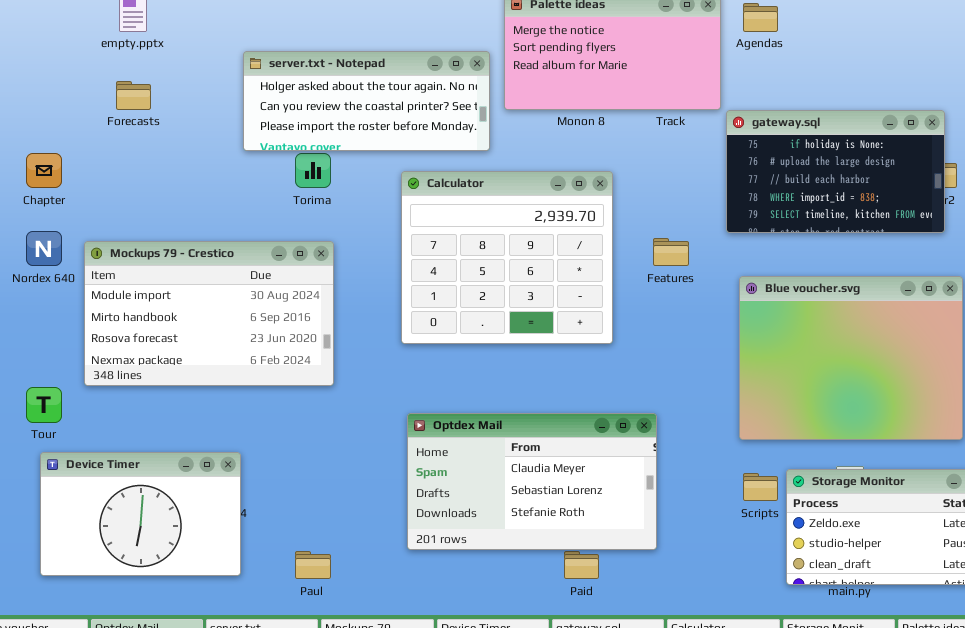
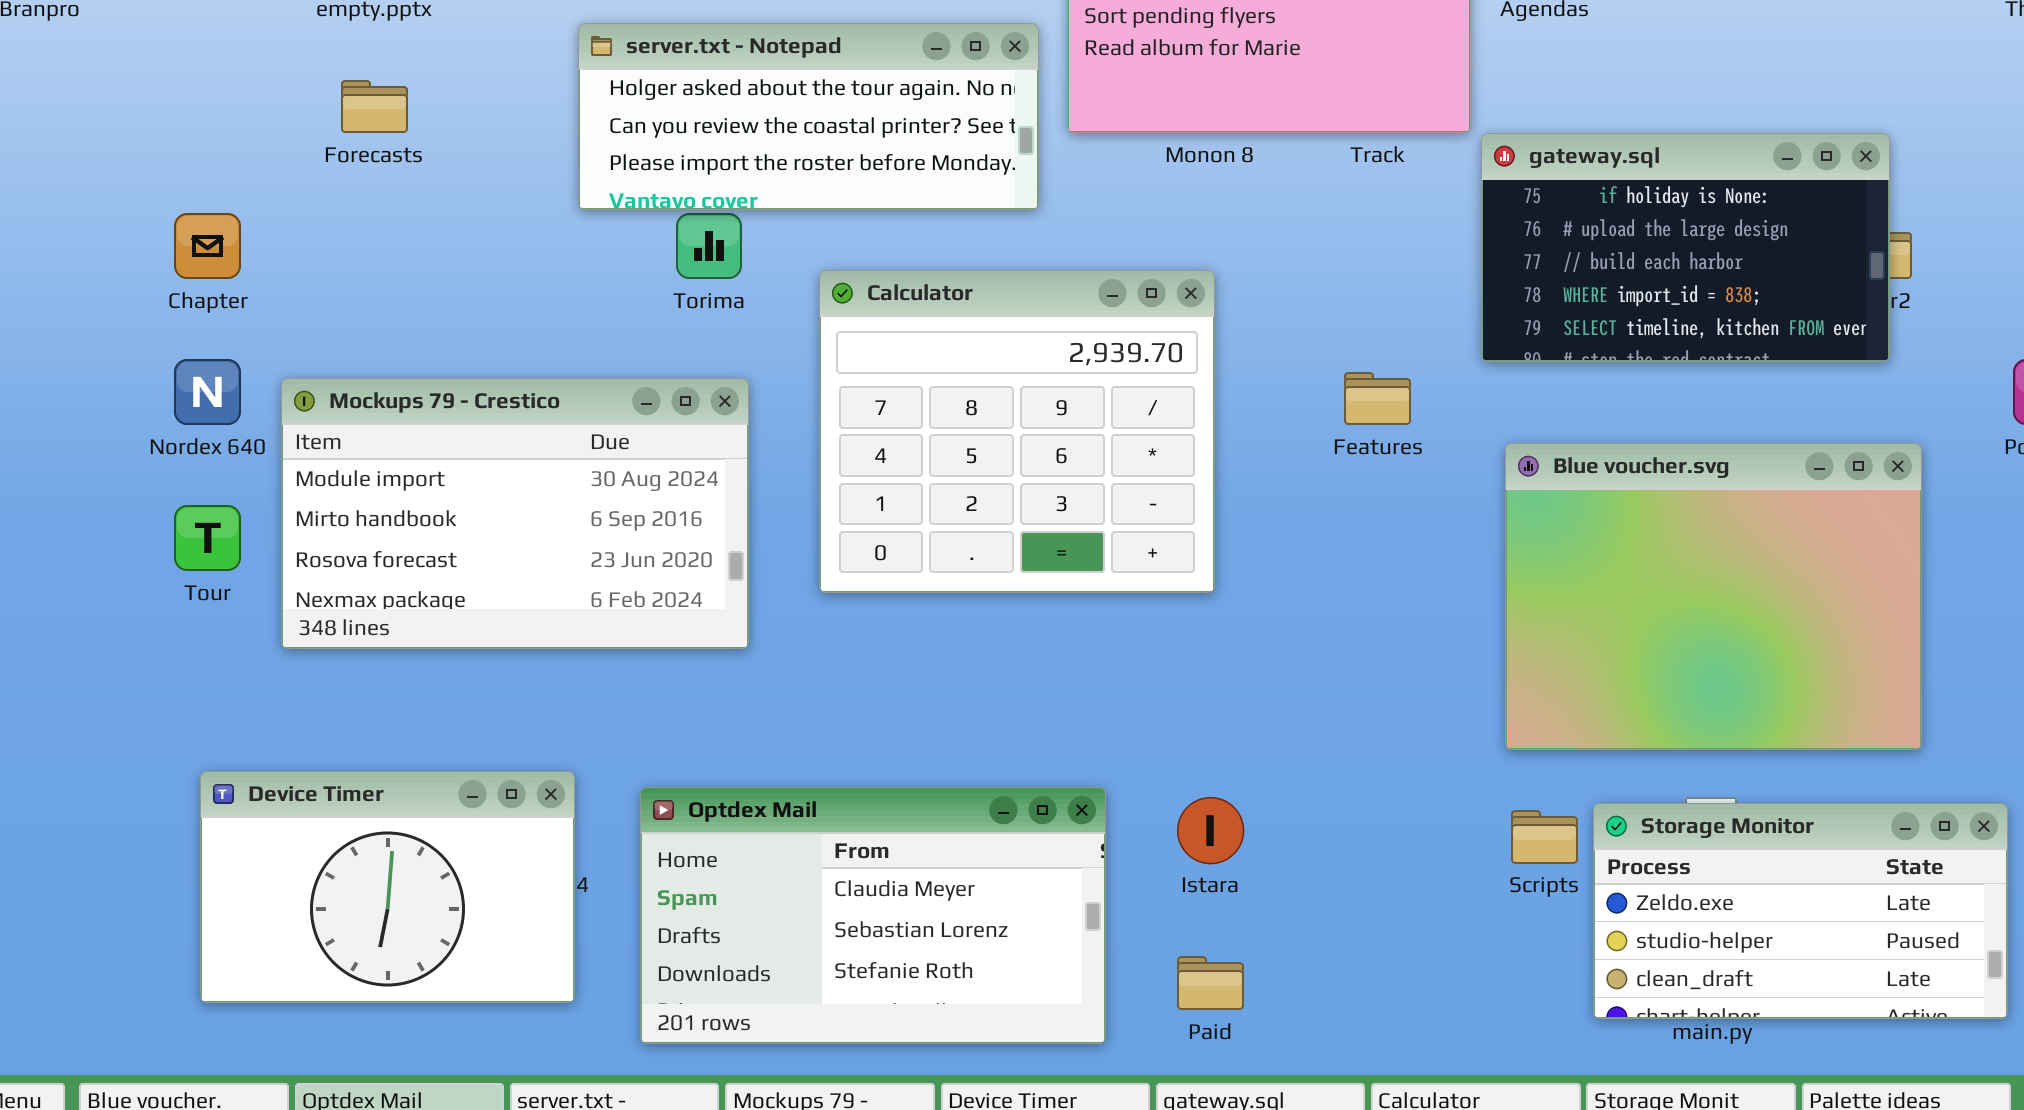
Calculator: [401,171,613,344] -> [819,270,1215,593], moved
Tour: [26,387,62,423] -> [174,505,241,571], moved
Optdex Mail: [407,413,657,550] -> [640,787,1106,1044], moved

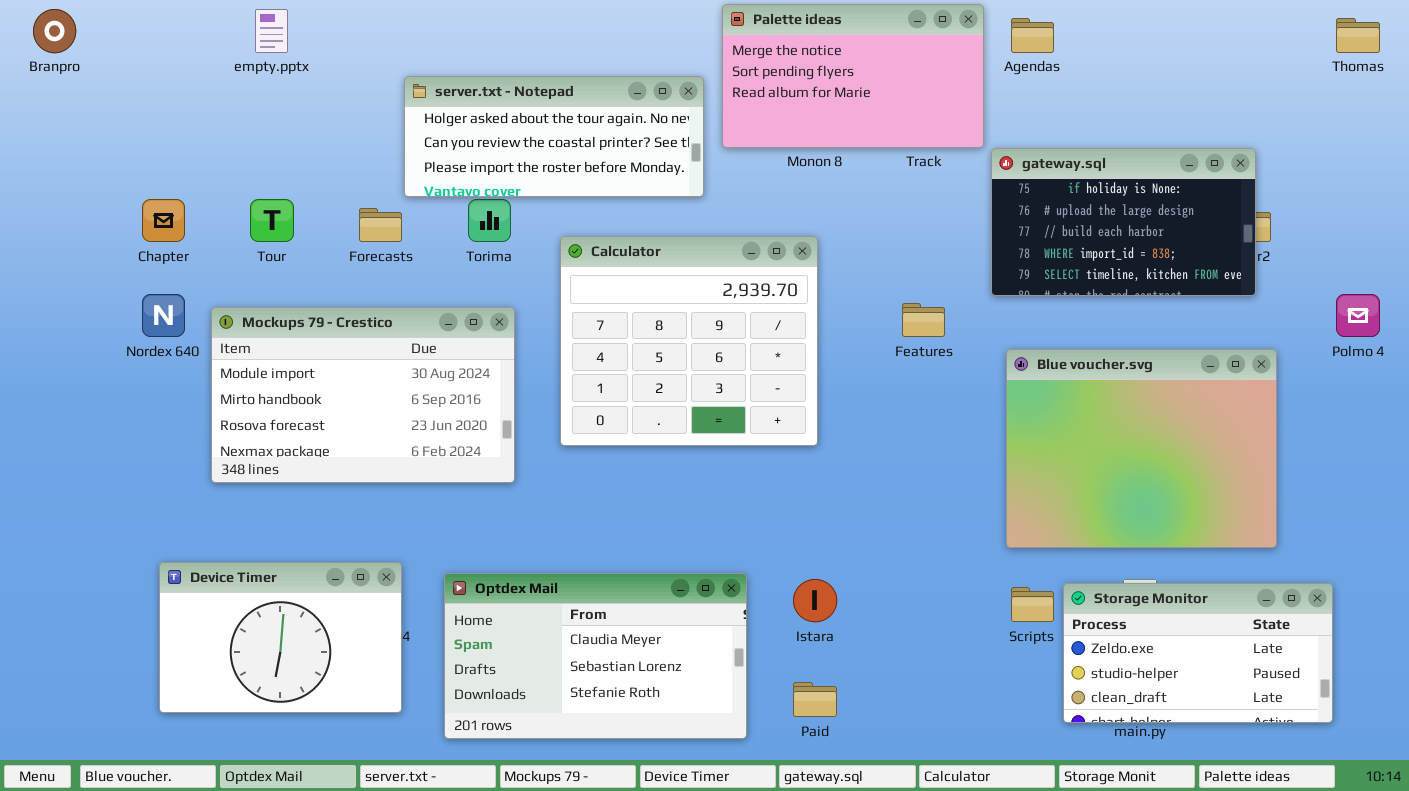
Forecasts: [341,80,408,133] -> [359,208,402,242], moved
Tour: [174,505,241,571] -> [250,199,294,242], moved

